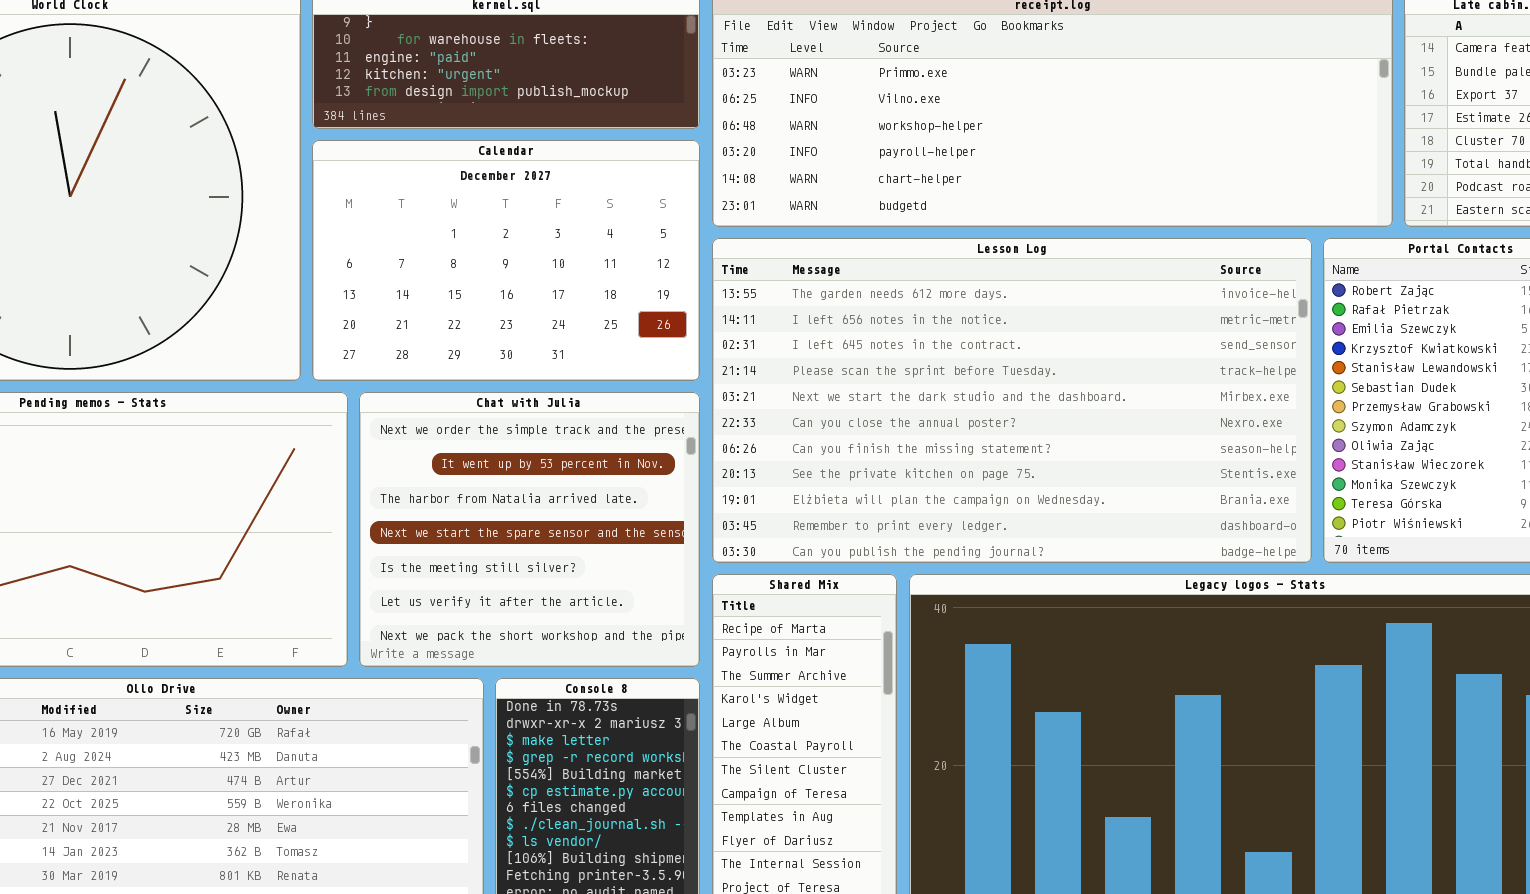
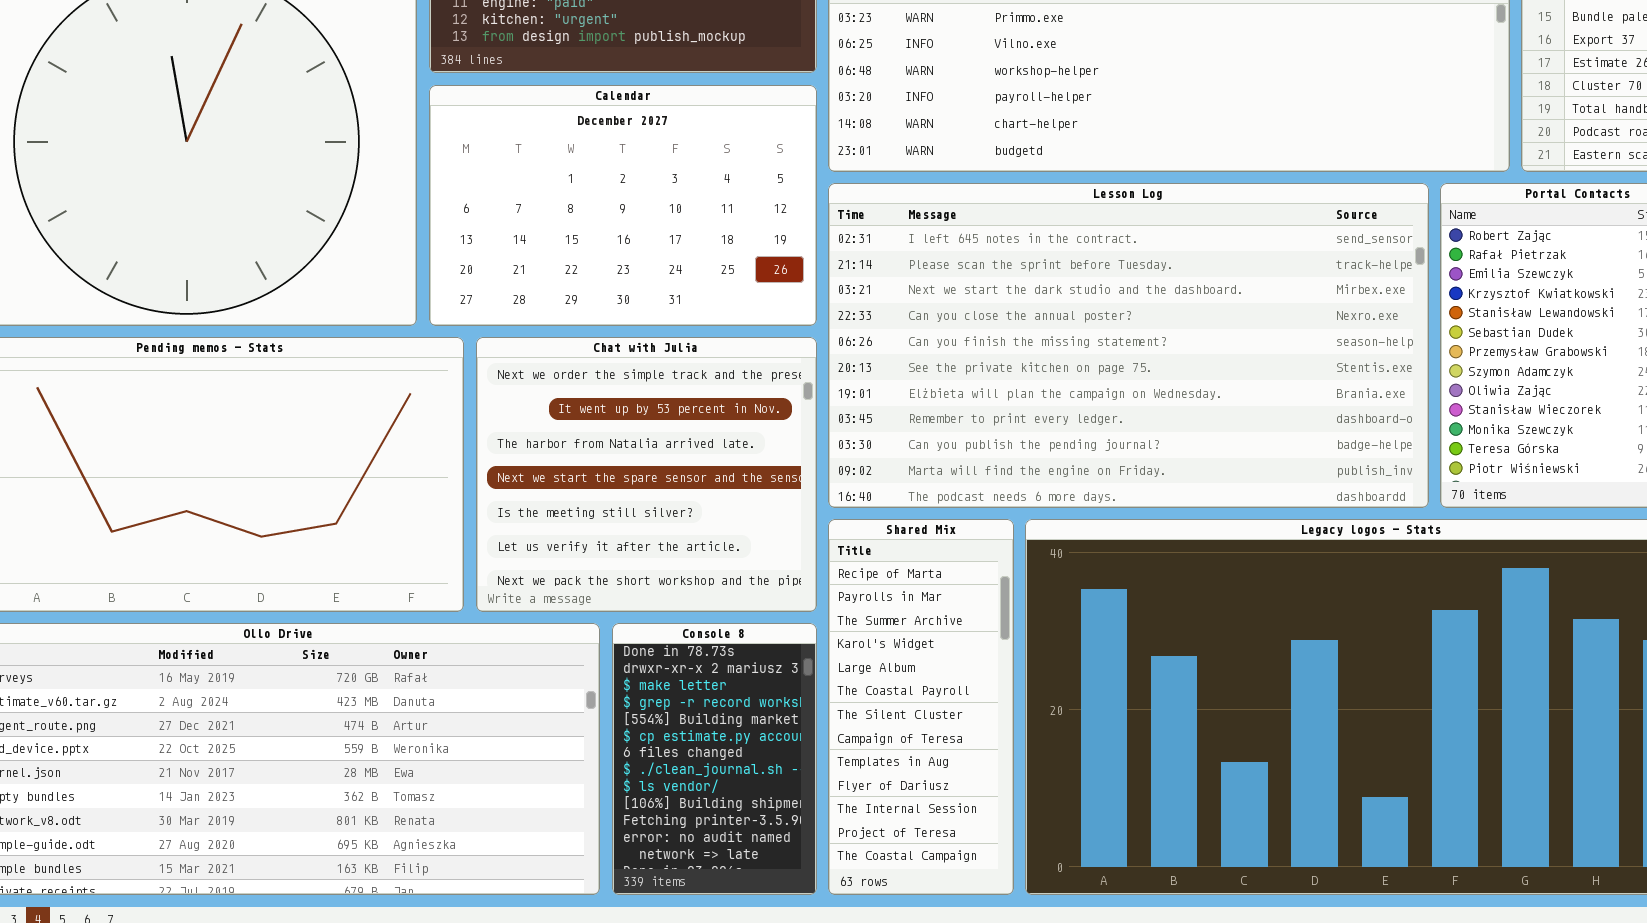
Lesson Log: [712,238,1312,563] -> [828,183,1429,508], scrolled down 2 rows

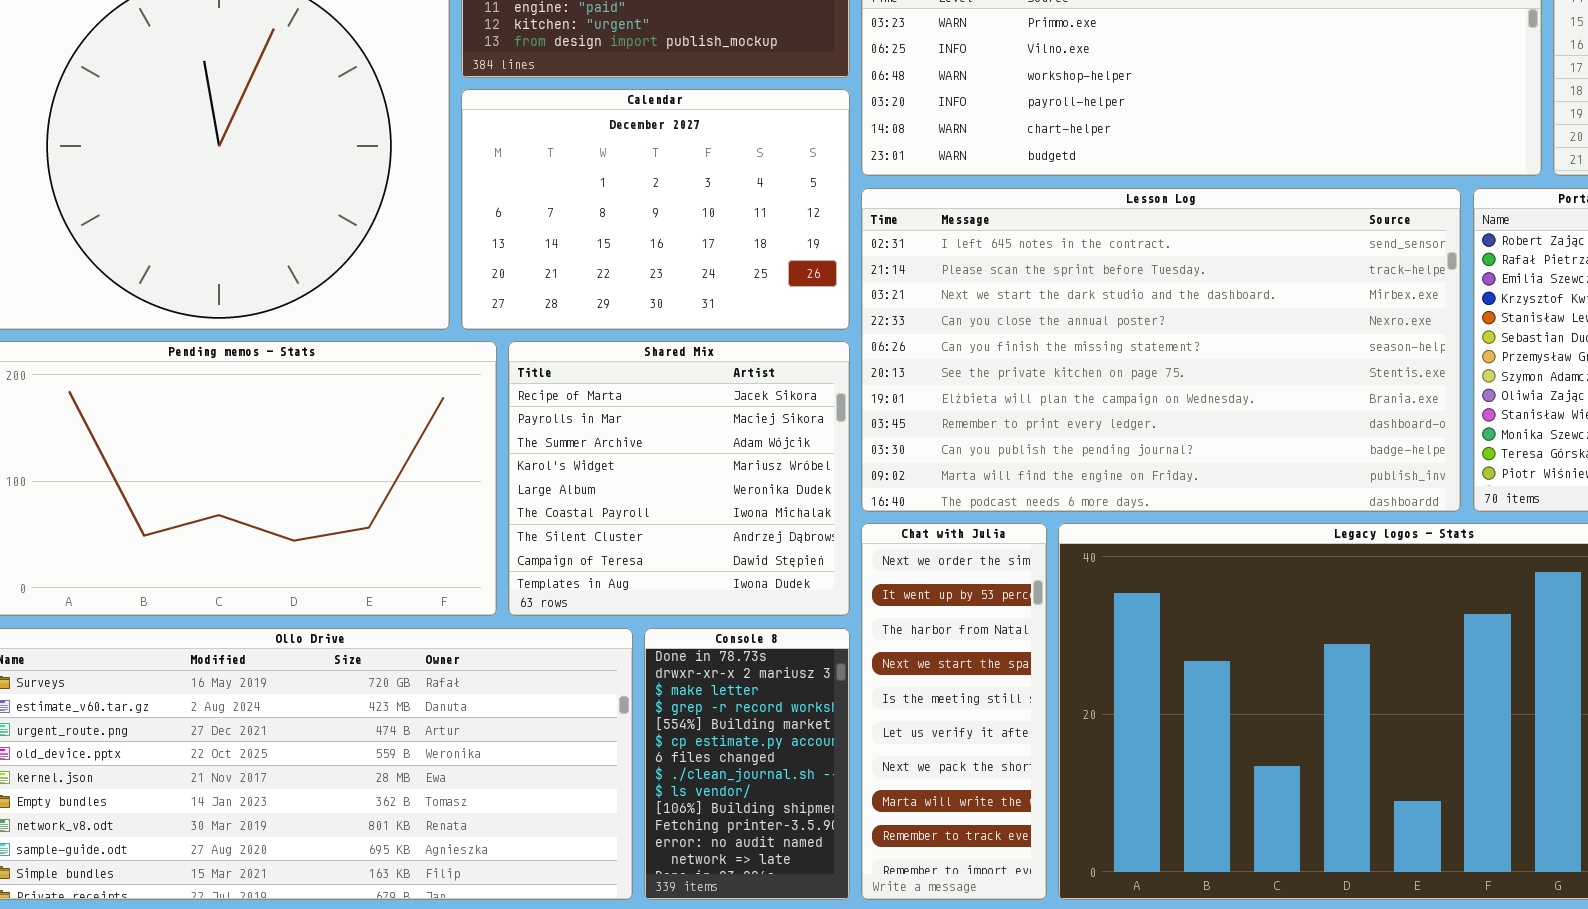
Chat with Julia: [476,337,817,612] -> [861,523,1047,900], moved, resized
Shared Mix: [828,519,1014,895] -> [508,341,850,616], moved, resized

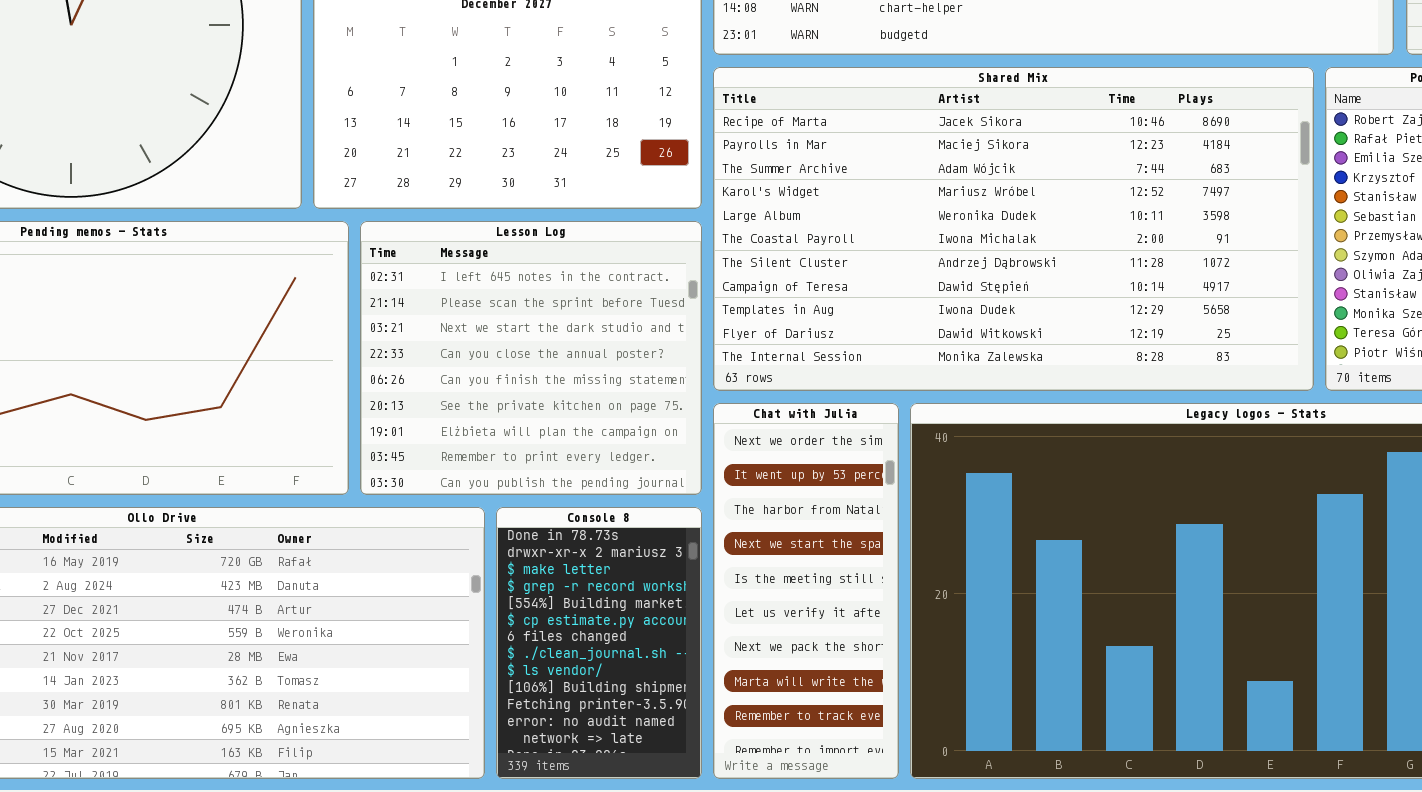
Lesson Log: [861,188,1461,512] -> [360,221,702,495], moved, resized
Shared Mix: [508,341,850,616] -> [713,67,1314,391], moved, resized

